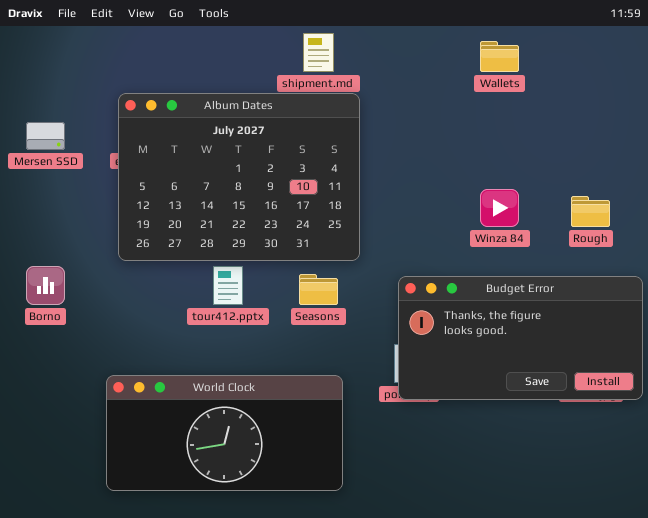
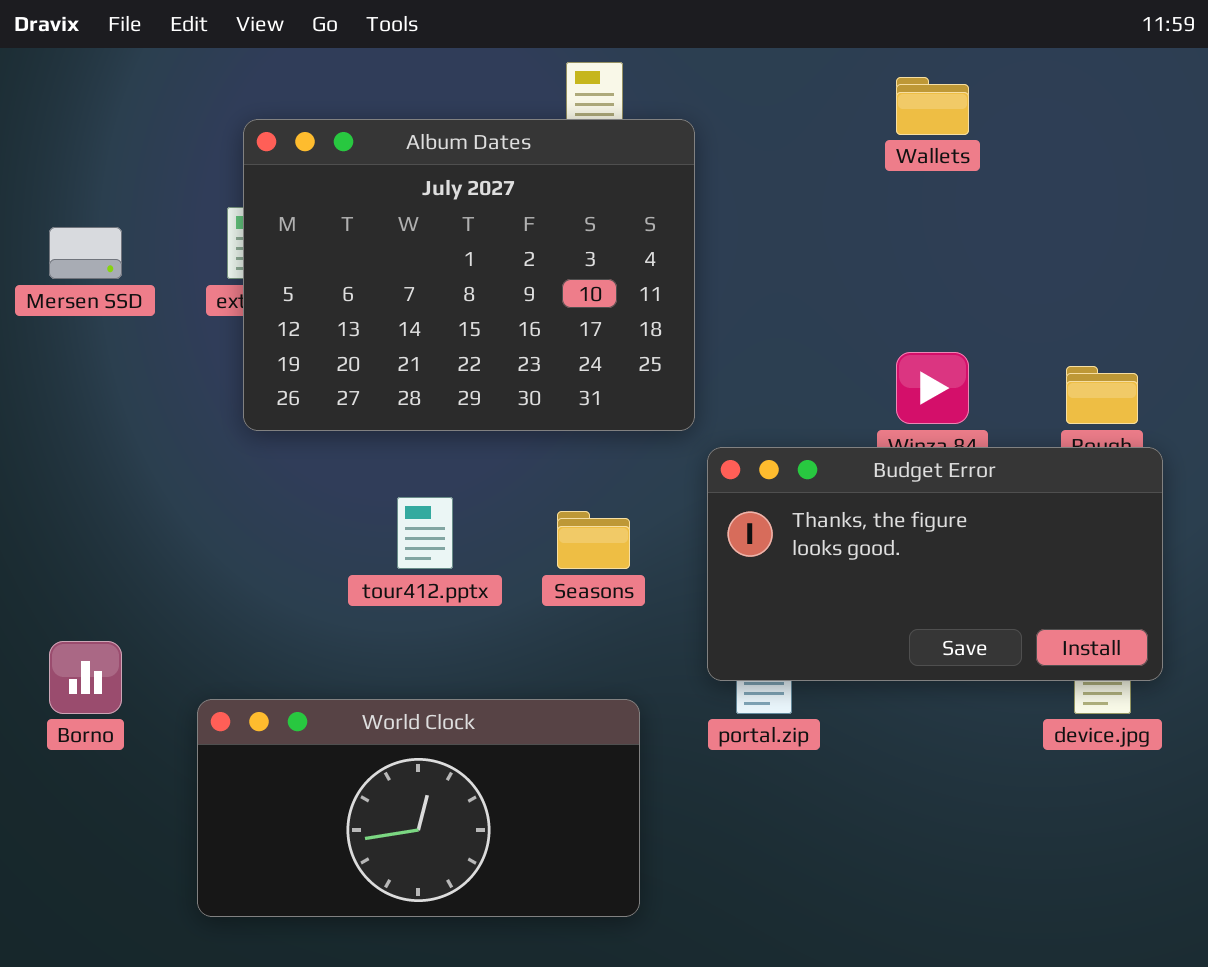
Album Dates: [118,93,360,261] -> [243,119,695,431], moved
Borno: [26,266,65,305] -> [49,641,122,714], moved
Budget Error: [398,276,643,400] -> [707,447,1163,681], moved

